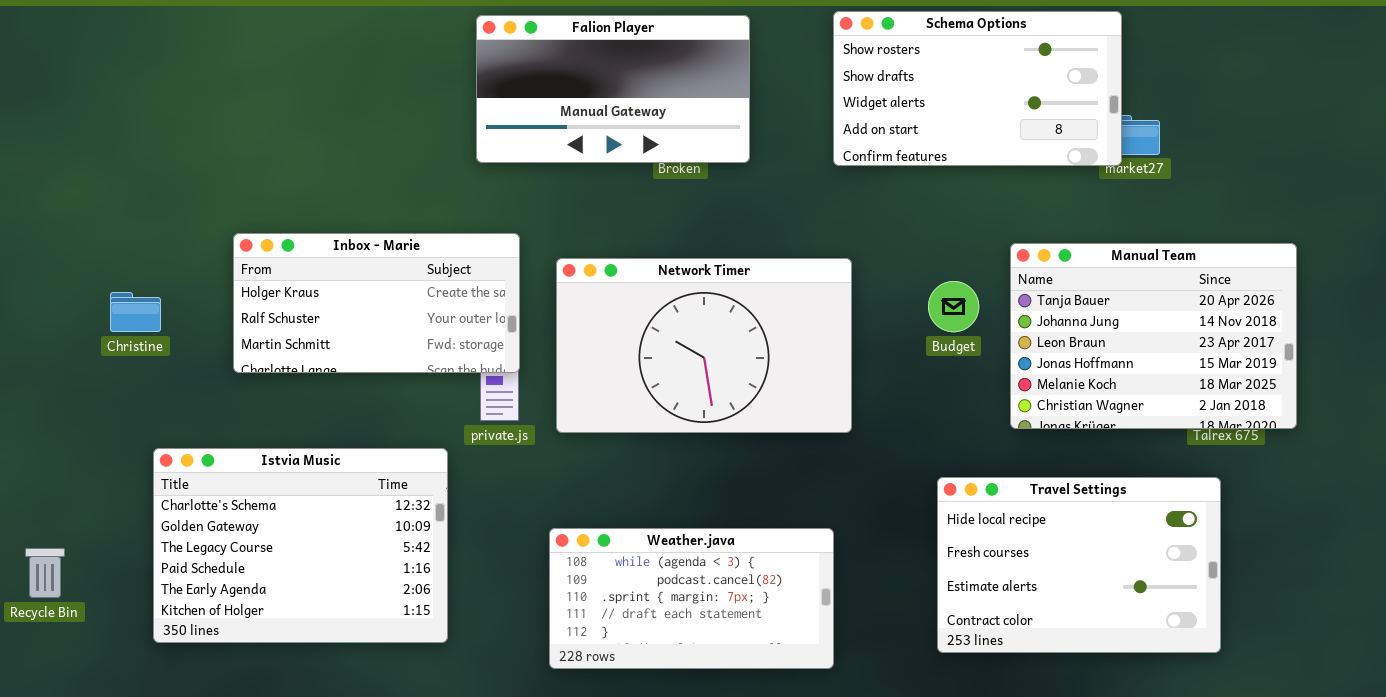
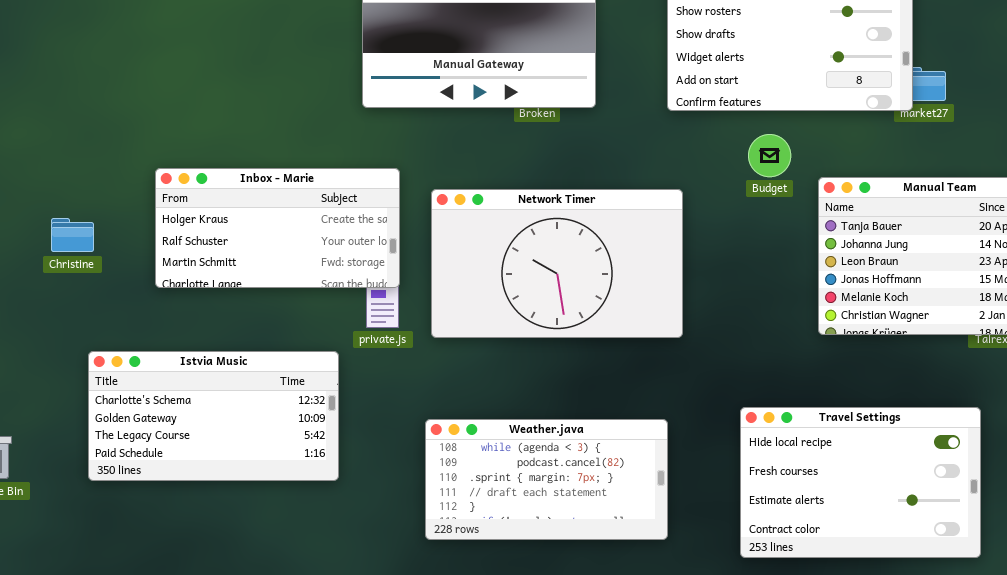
Budget: [928,281,979,332] -> [748,134,791,177], moved
Istvia Music: [153,448,448,643] -> [88,351,339,481], resized
Travel Settings: [937,477,1221,653] -> [740,407,981,558], moved

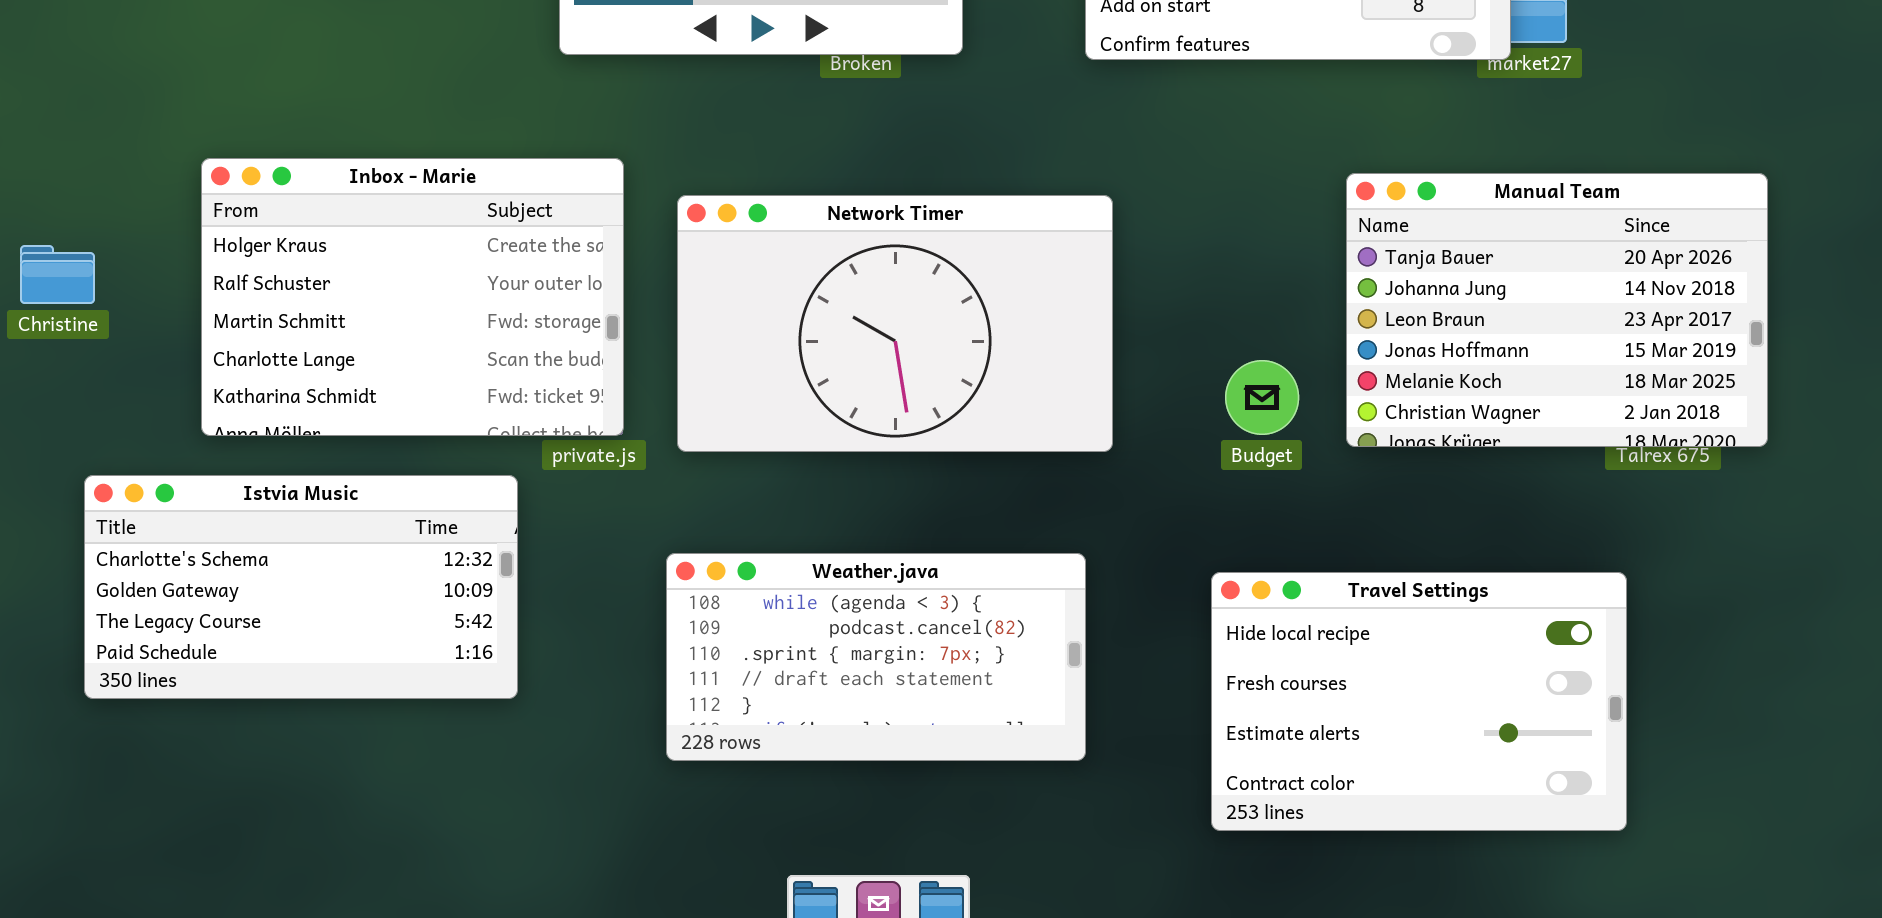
Budget: [748,134,791,177] -> [1225,360,1299,435], moved
Inbox - Marie: [155,168,400,288] -> [201,158,624,436], resized
Weather.java: [425,419,668,540] -> [666,553,1086,761], moved

